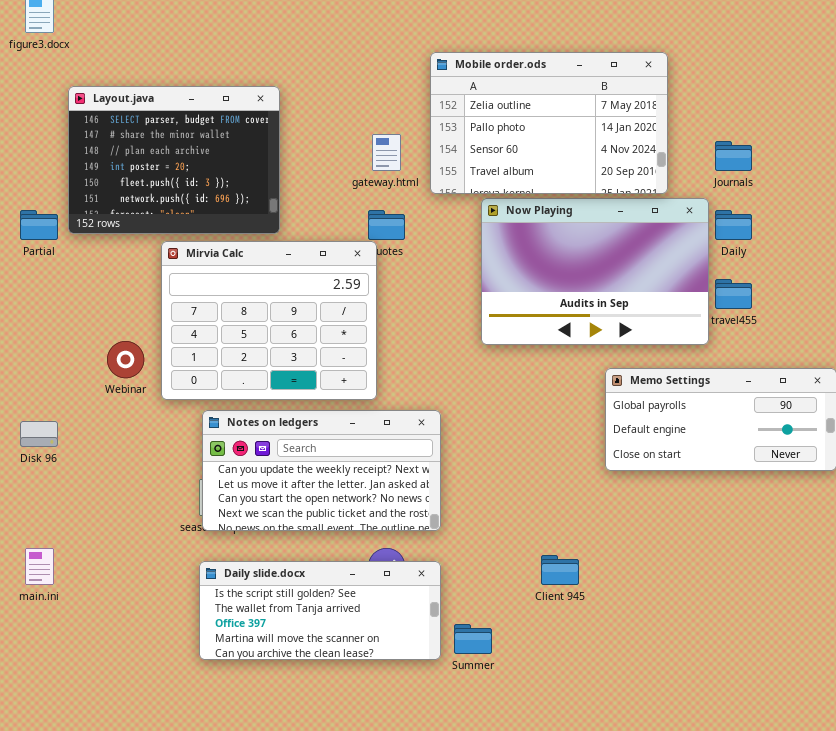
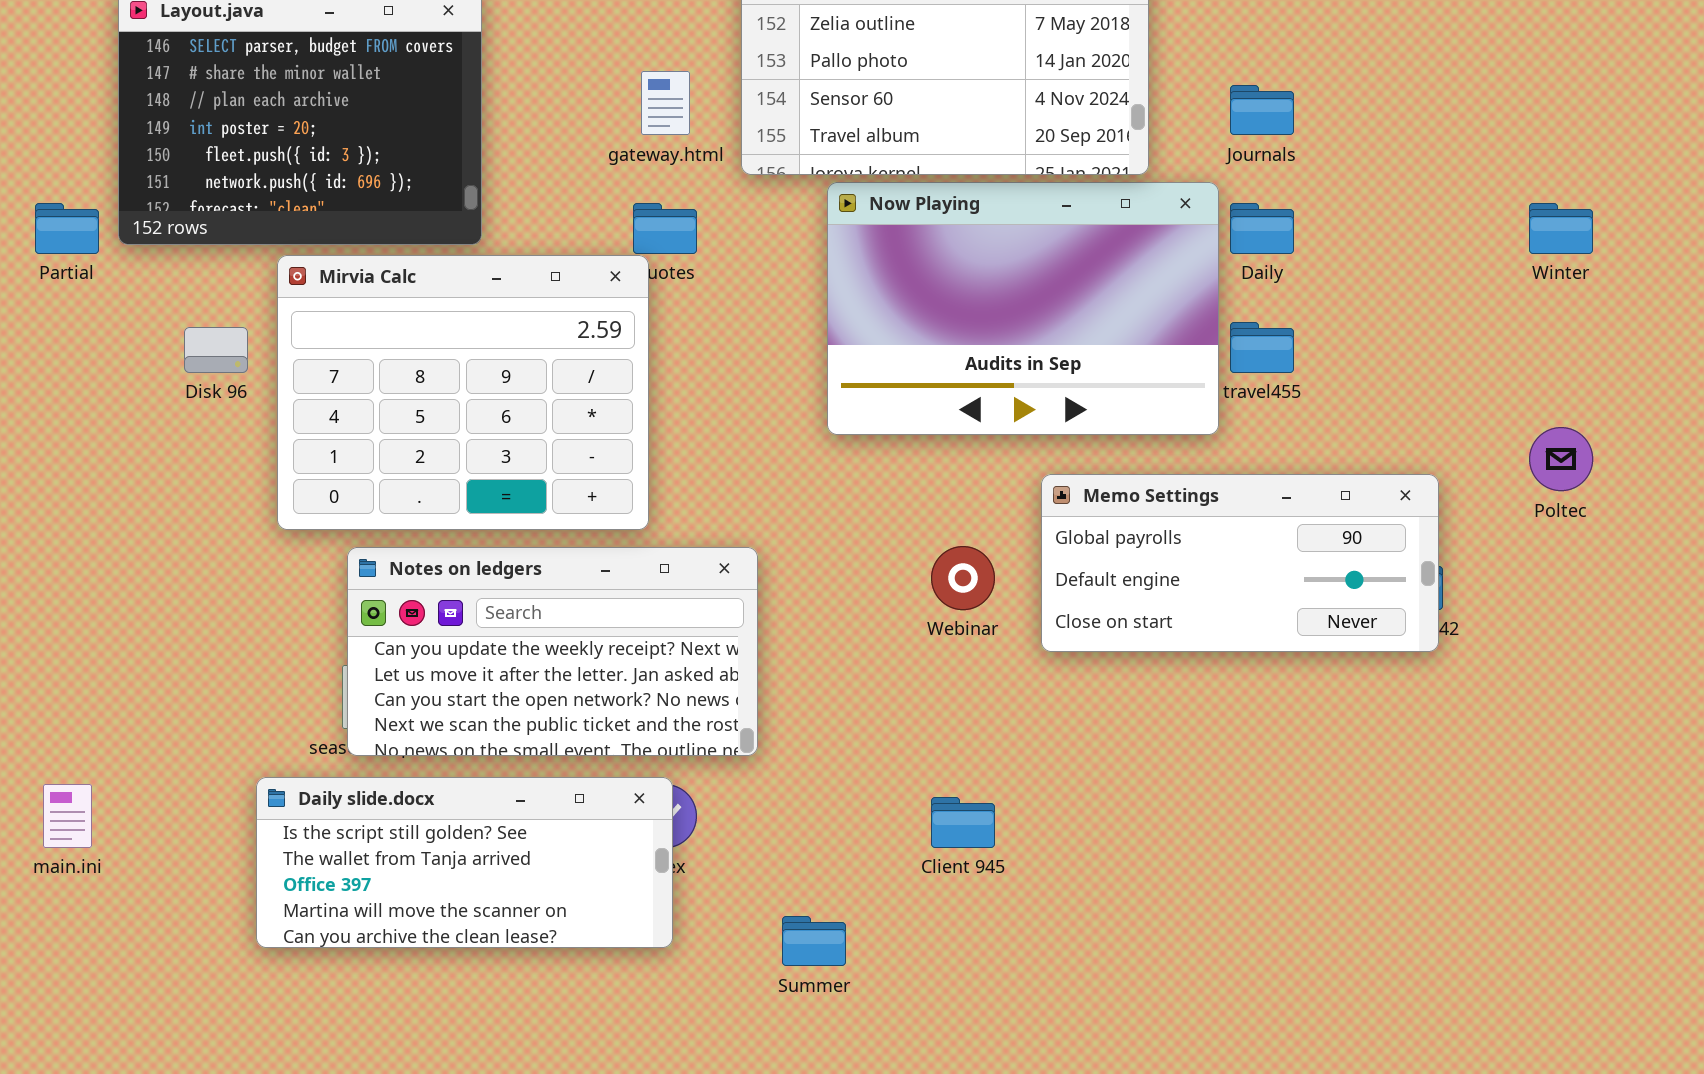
Webinar: [107,341,144,378] -> [931,546,995,610], moved
Disk 96: [20,421,58,447] -> [184,327,248,373], moved
Daily slide.docx: [199,561,441,660] -> [256,777,673,948], moved

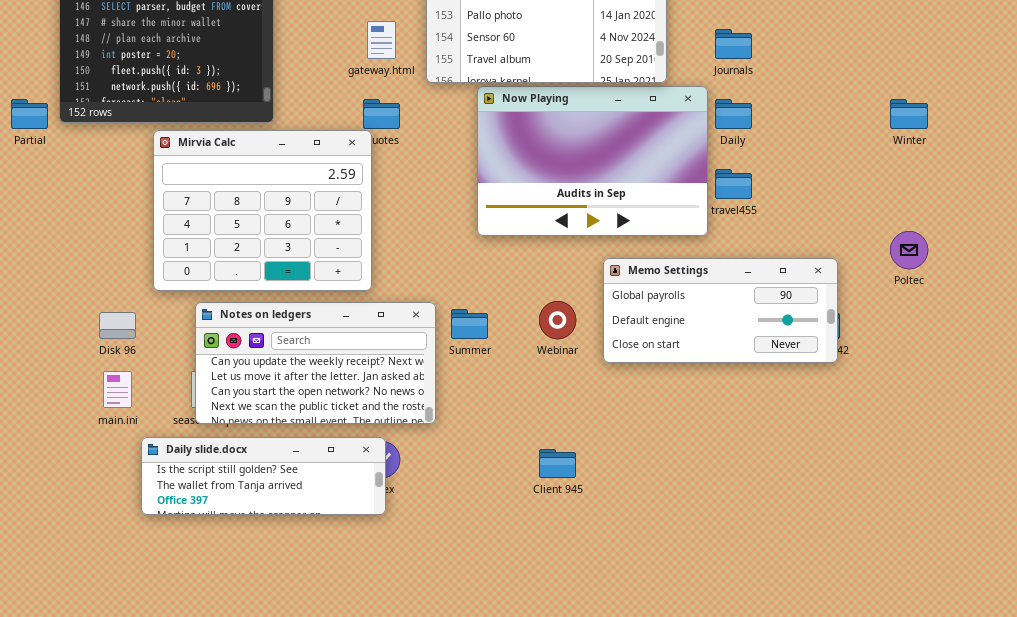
Disk 96: [184,327,248,373] -> [99,312,136,339], moved
Daily slide.docx: [256,777,673,948] -> [141,437,386,515], resized
main.ini: [43,784,92,848] -> [103,371,132,408], moved
Summer: [782,916,846,966] -> [451,309,488,339], moved

